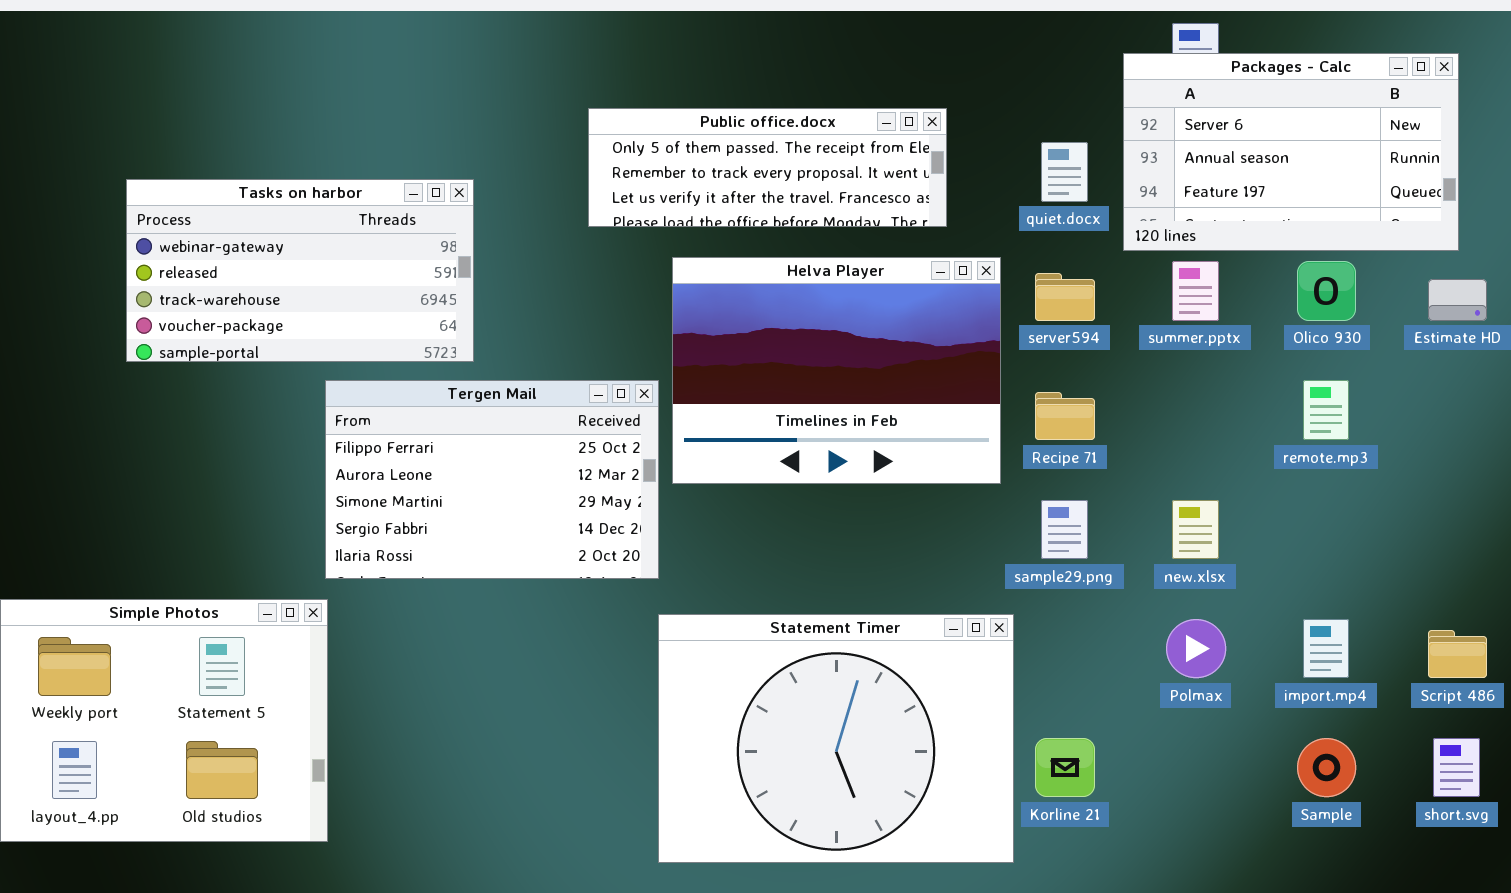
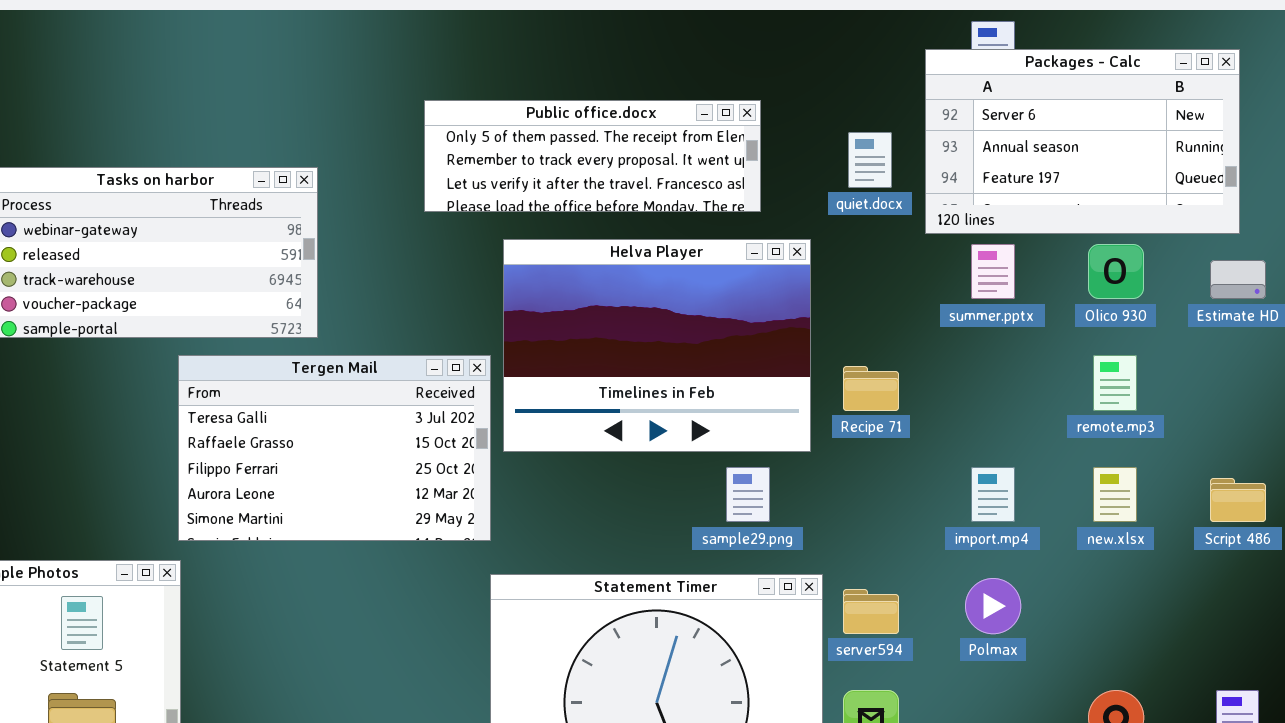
server594: [1035,273,1095,321] -> [843,589,899,634], moved
Tergen Mail: [325,380,659,579] -> [178,355,491,541], scrolled up 2 rows
sample29.png: [1041,500,1088,559] -> [726,467,770,522], moved
new.xlsx: [1172,500,1219,559] -> [1093,467,1137,522], moved
import.mp4: [1303,619,1349,678] -> [971,467,1015,522], moved
Script 486: [1428,630,1487,678] -> [1210,478,1266,522], moved

